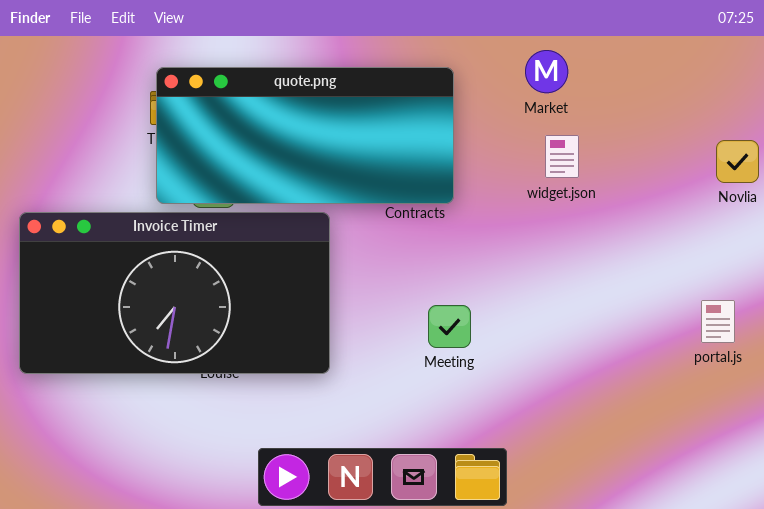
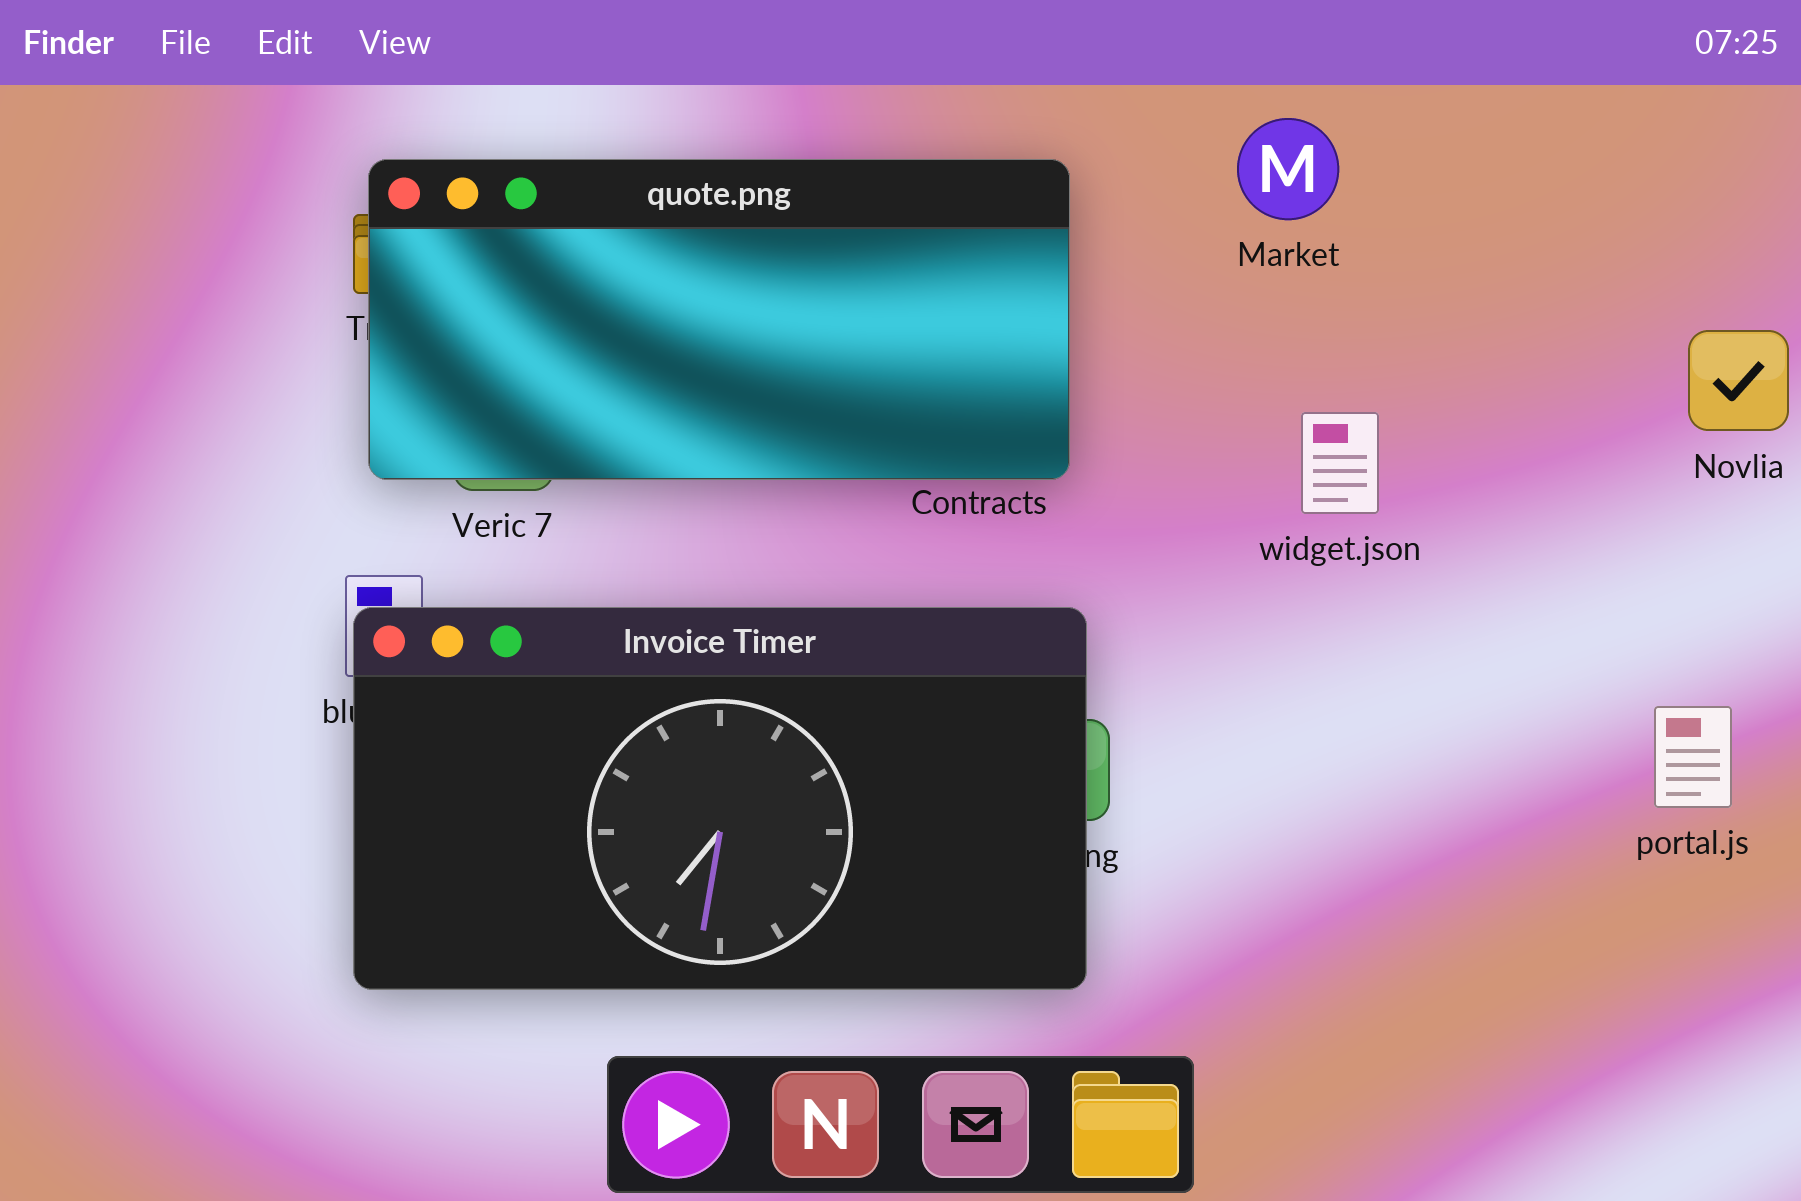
widget.json: [545,135,579,178] -> [1301,412,1379,514], moved
Invoice Timer: [19,212,330,374] -> [353,607,1087,990], moved

